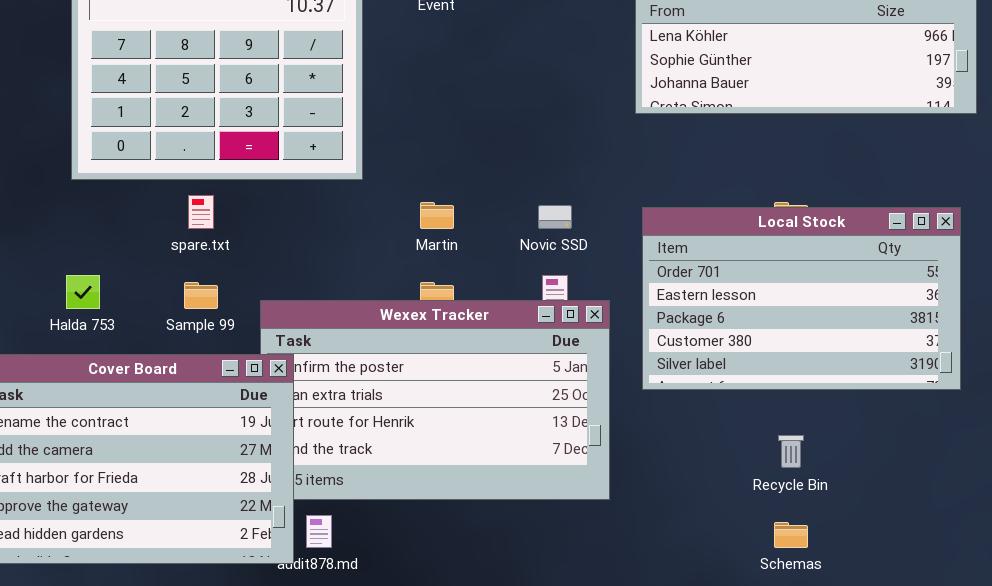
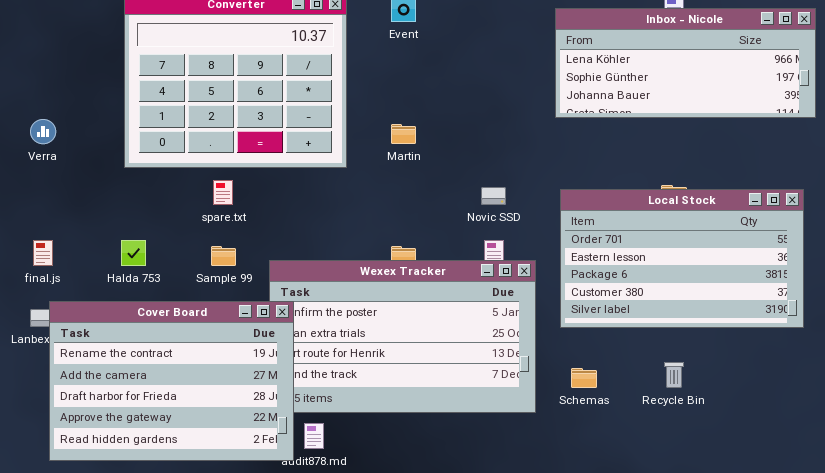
Martin: [420,202,454,229] -> [391,124,416,144], moved
Schemas: [774,522,808,548] -> [571,368,597,388], moved

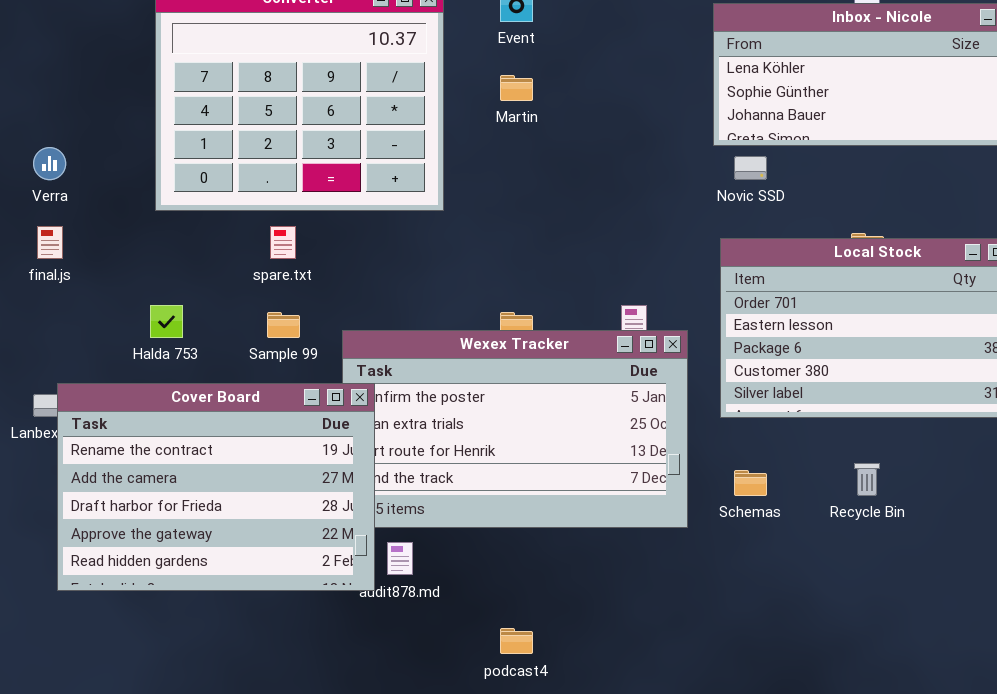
Martin: [391,124,416,144] -> [500,75,533,101], moved
Novic SSD: [481,187,506,205] -> [734,156,767,180], moved
final.js: [33,240,53,266] -> [37,226,63,259], moved

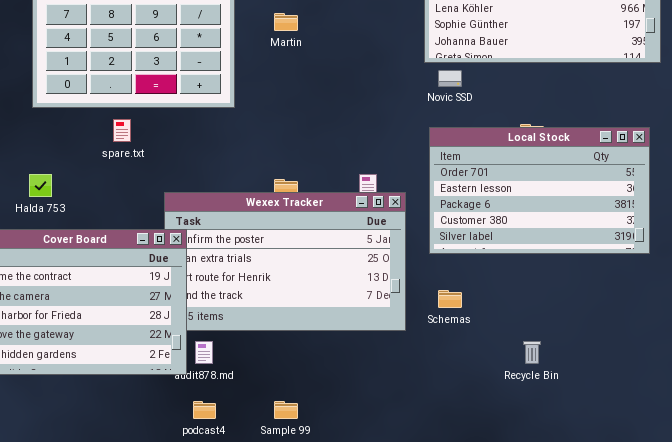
Sample 99: [267,312,300,338] -> [274,401,298,419], moved
Recycle Bin: [854,463,880,496] -> [523,341,541,364], moved
podcast4: [500,628,533,654] -> [193,401,216,419], moved

